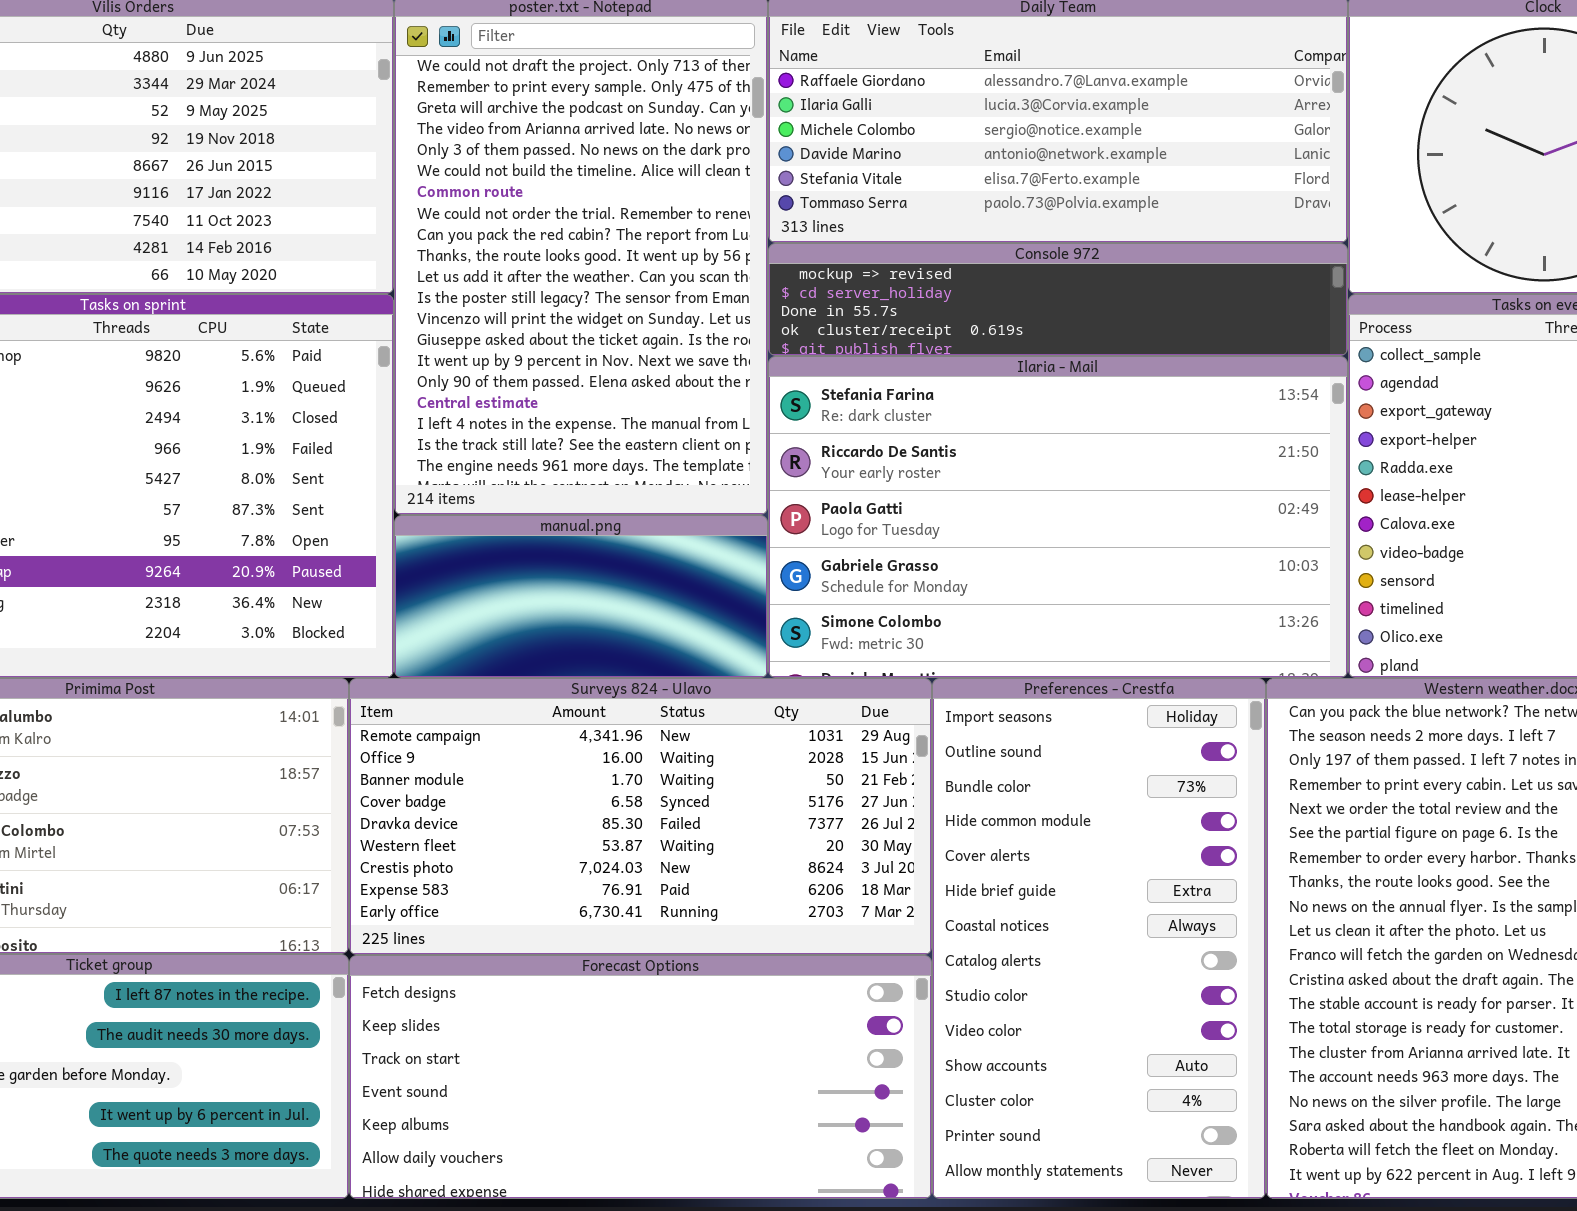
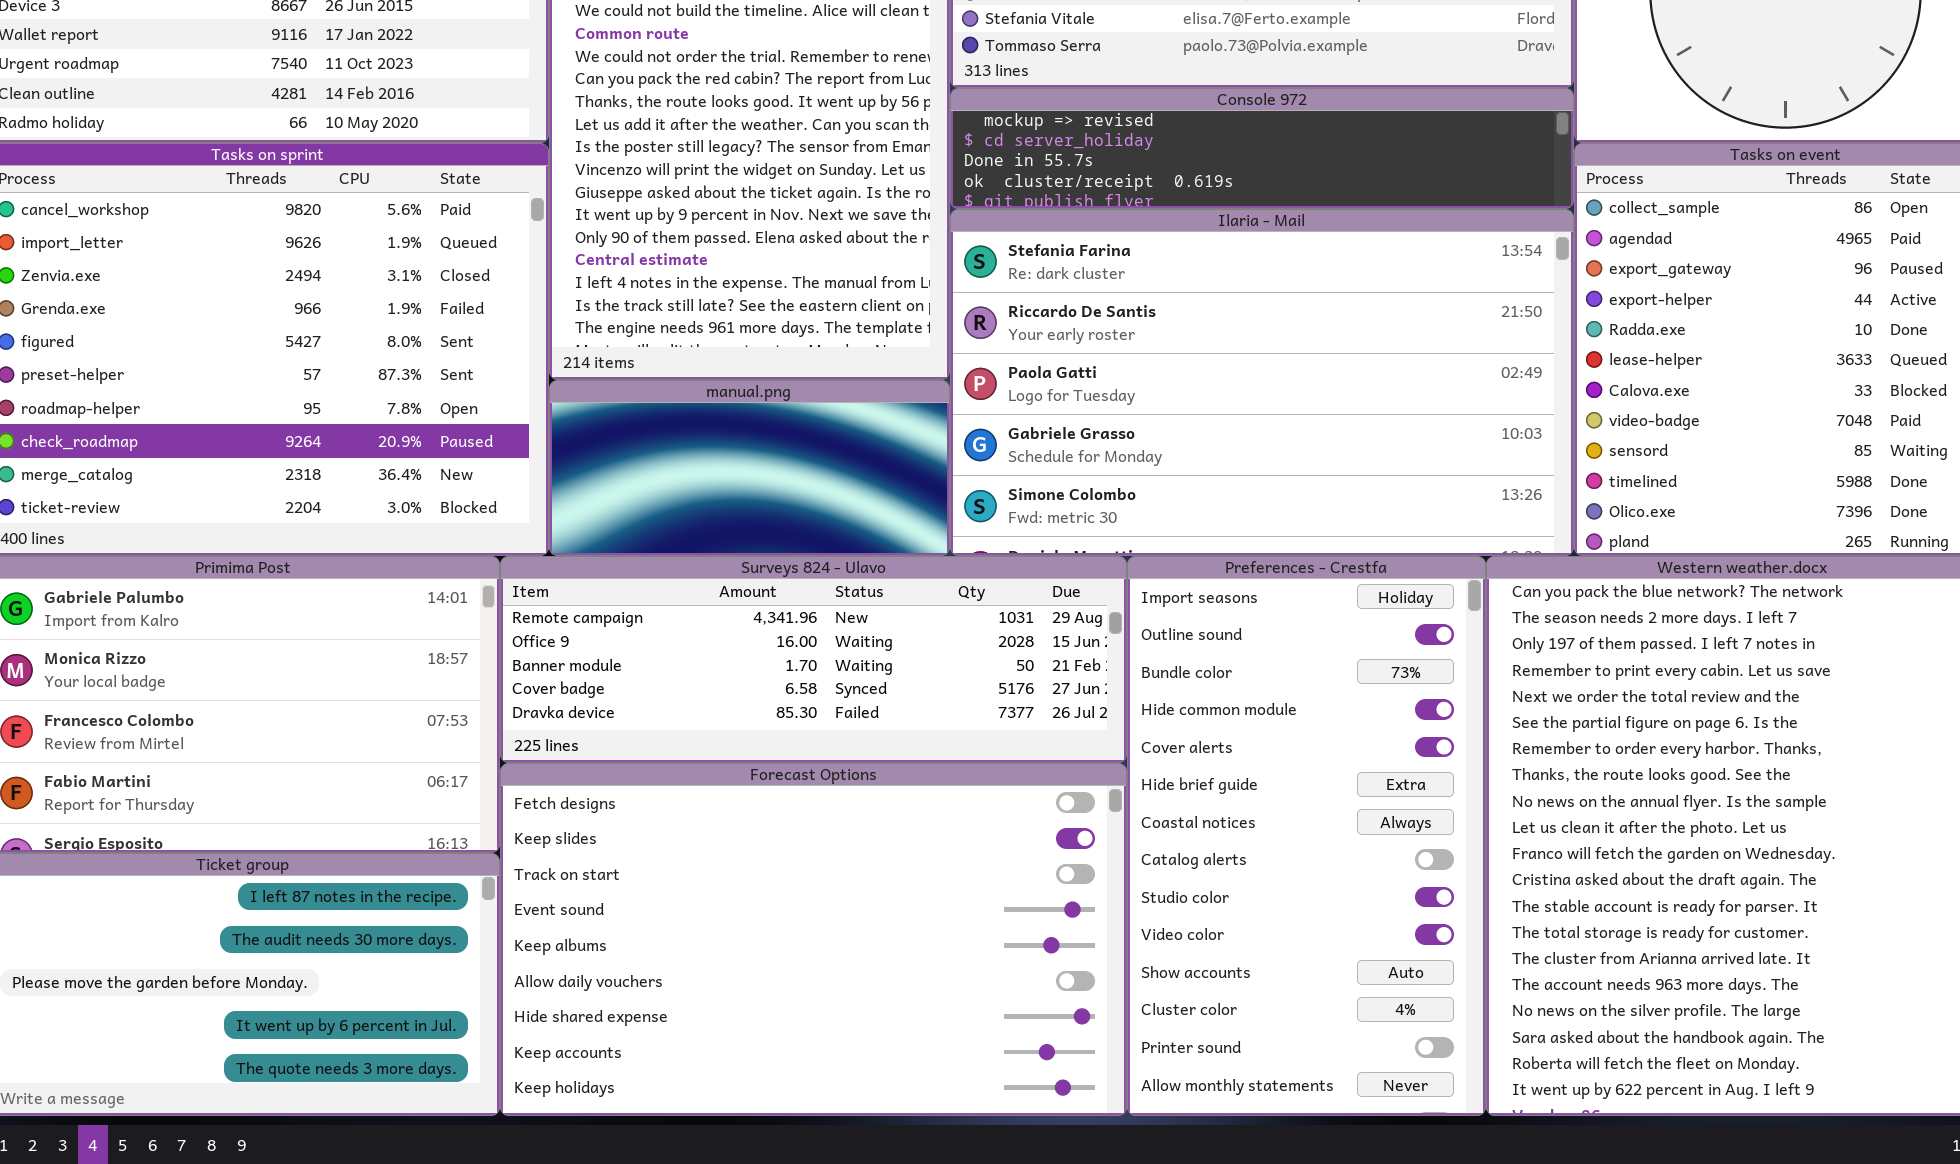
Surveys 824 - Ulavo: [349,678,932,955] -> [500,556,1127,763], resized
Forecast Options: [349,955,932,1199] -> [500,763,1127,1116], resized

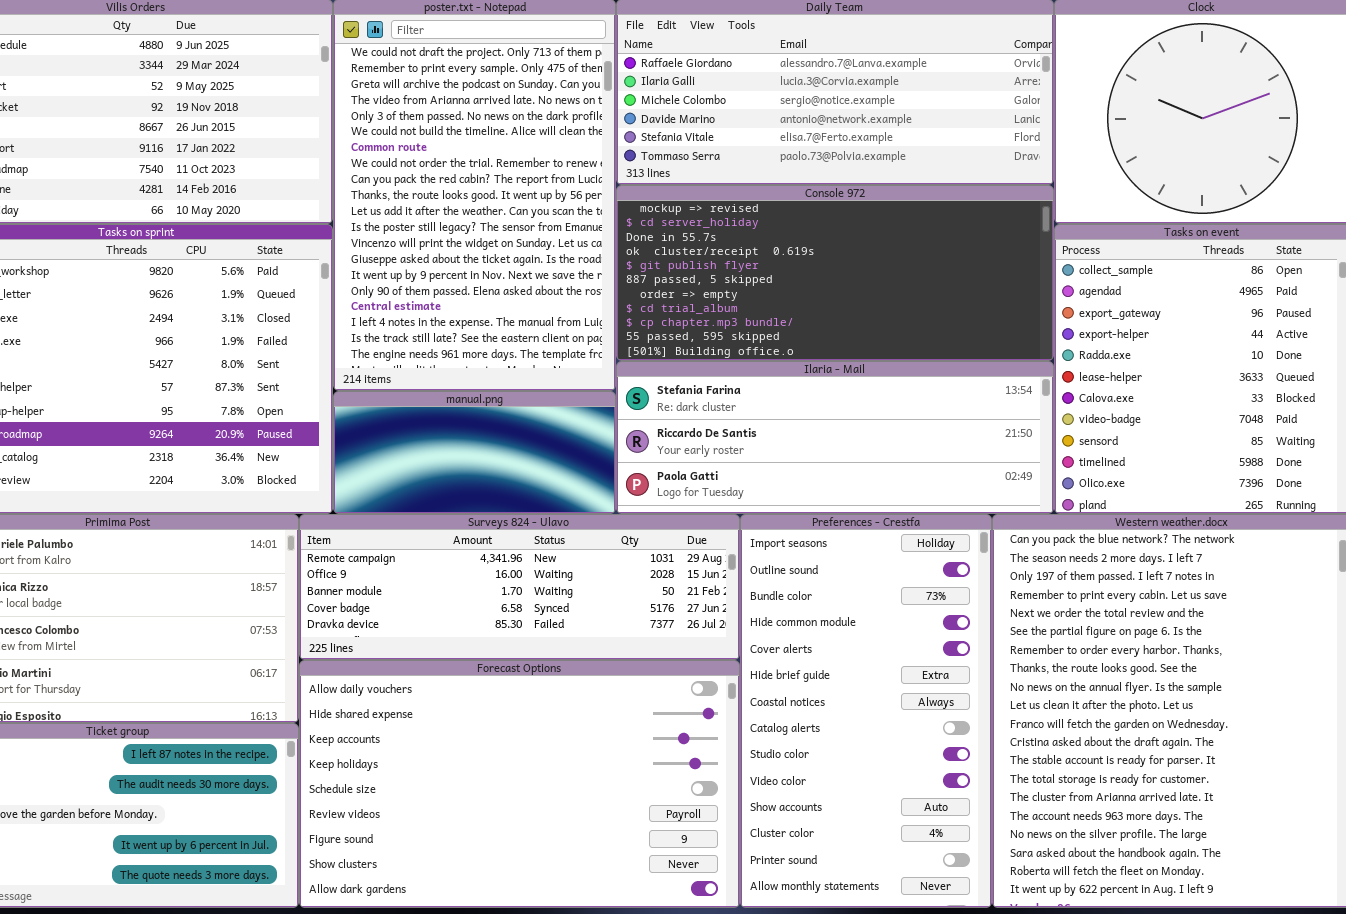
Console 972: [950,88,1574,209] -> [616,185,1054,361], resized
Ilaria - Mail: [950,209,1574,556] -> [616,361,1054,514], resized
Forecast Options: [500,763,1127,1116] -> [299,660,740,908], scrolled down 5 rows

